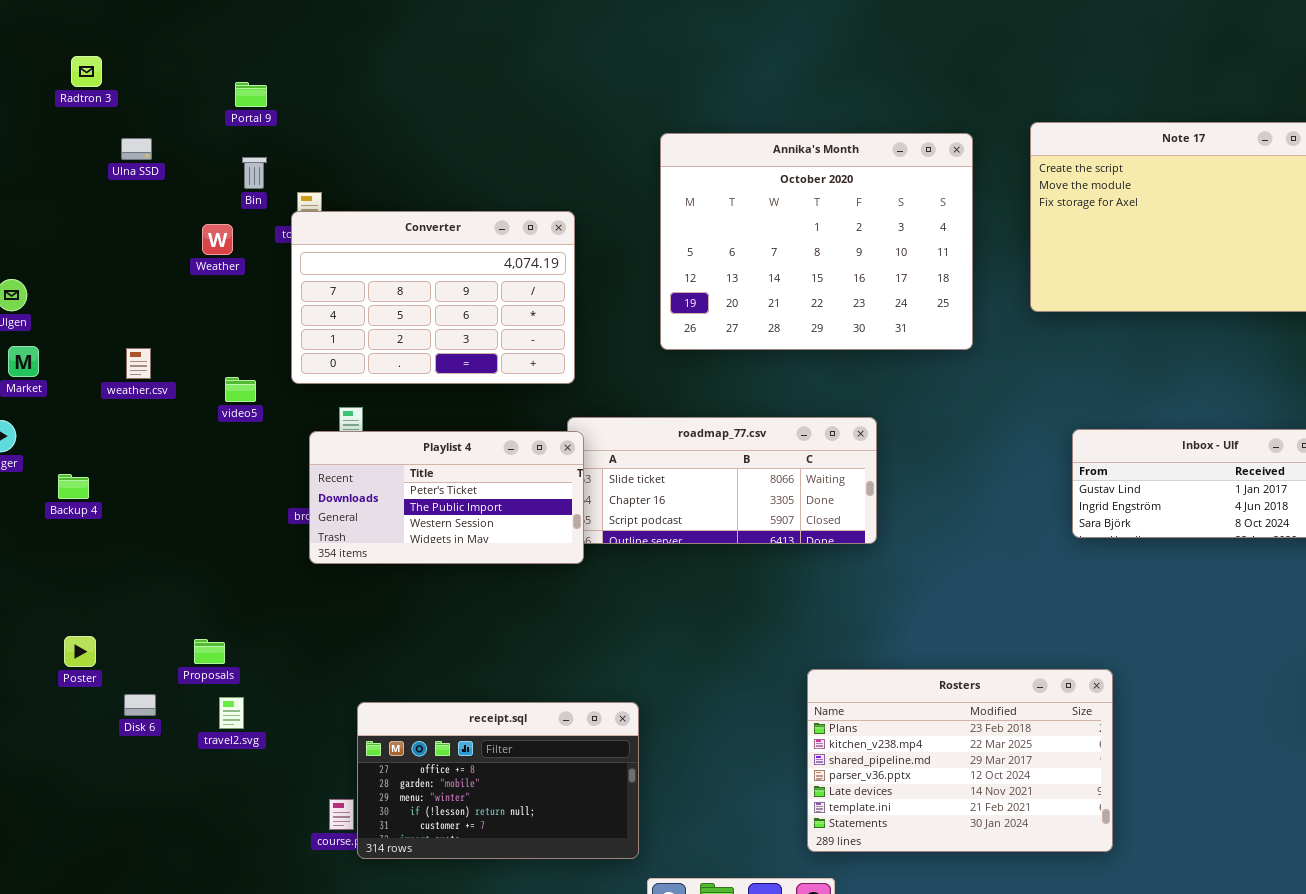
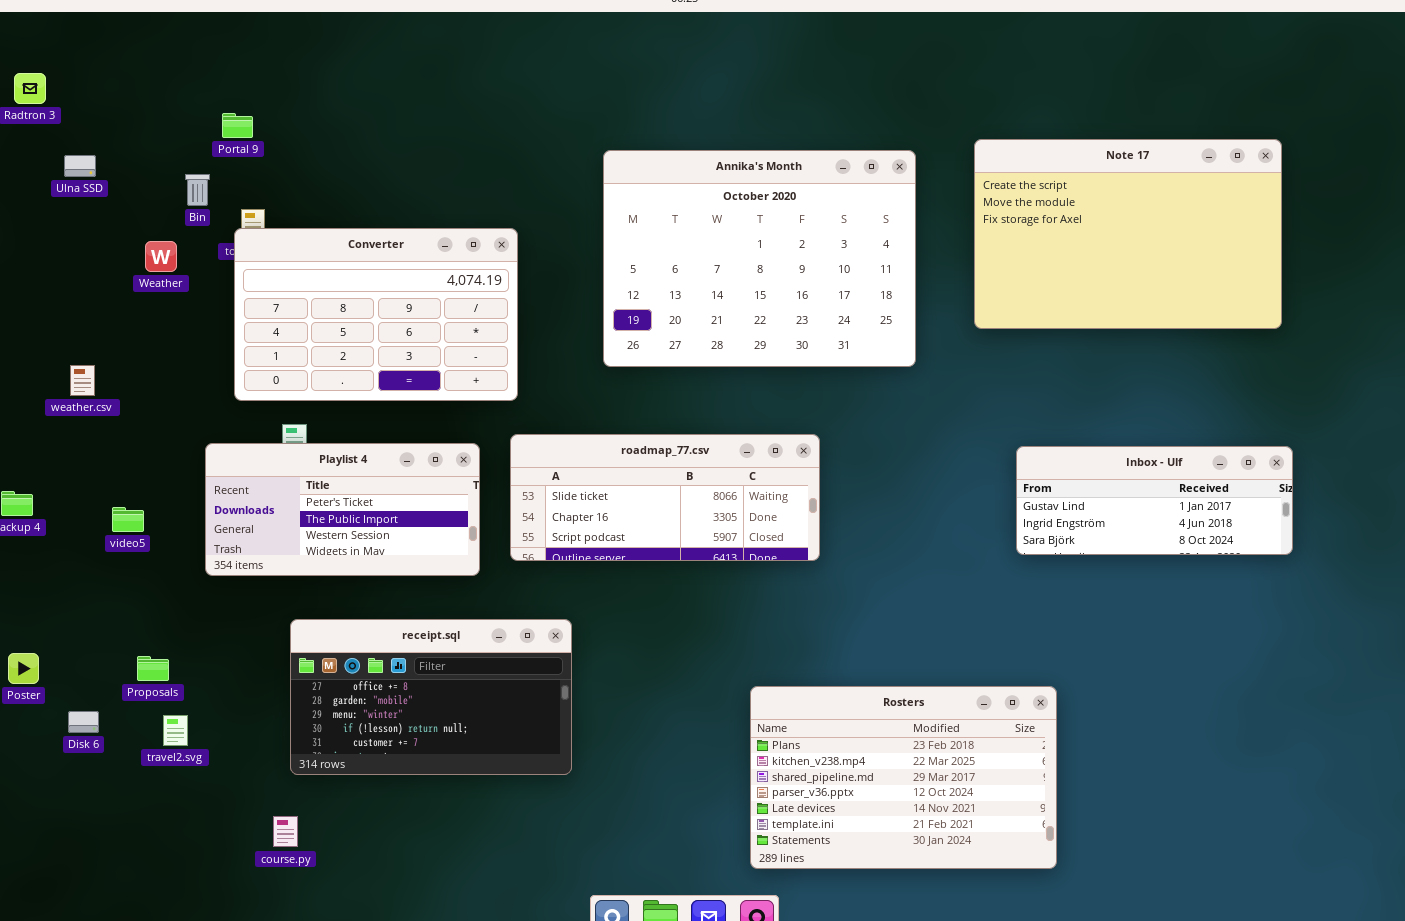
Portal 9: [235,82,267,107] -> [222,113,253,138], moved
video5: [225,377,256,402] -> [112,507,144,532], moved
Playlist 4: [309,431,584,564] -> [205,443,480,576], moved
receipt.sql: [357,702,639,859] -> [290,619,572,775], moved

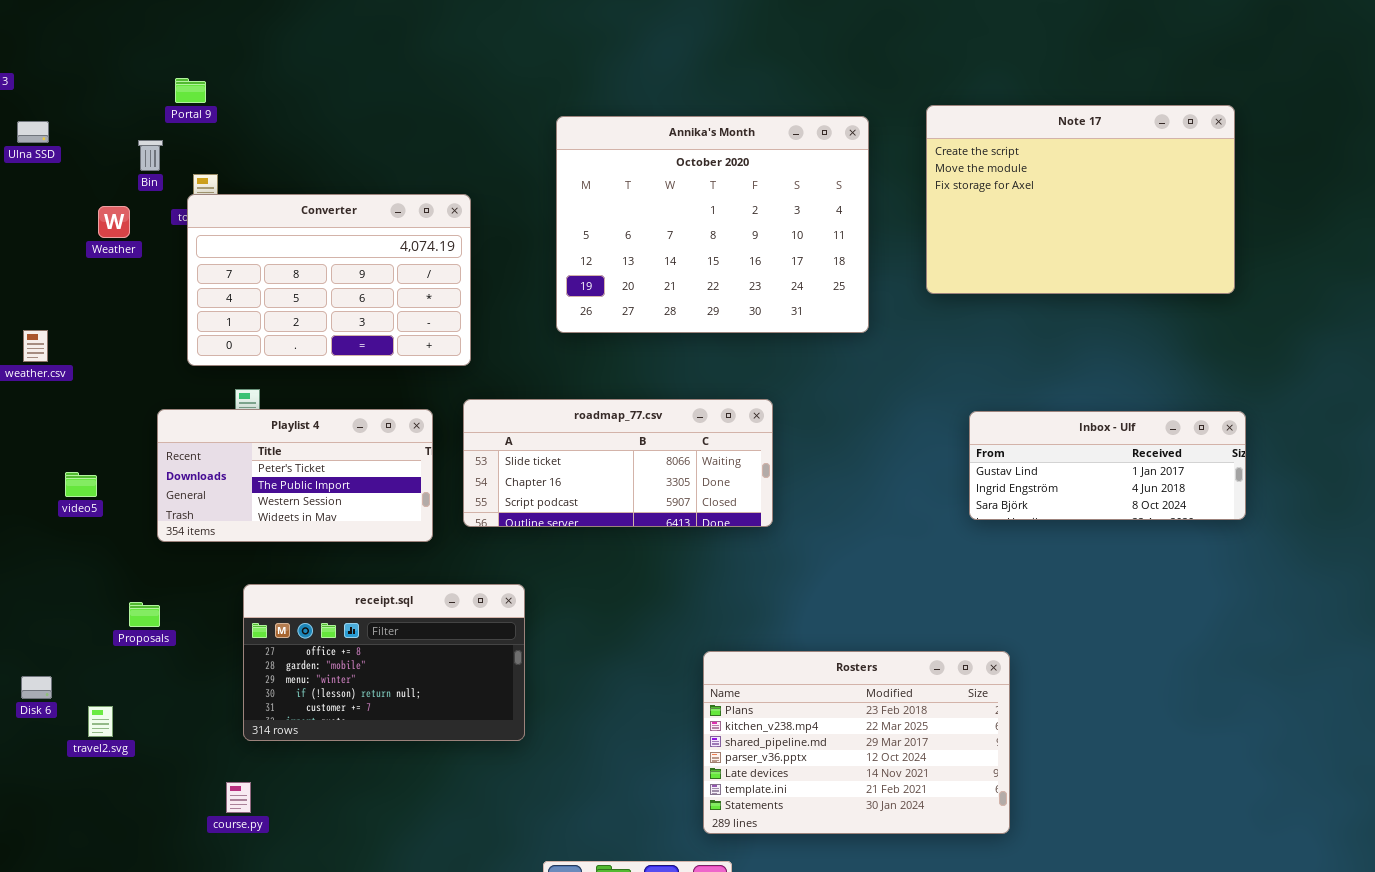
Proposals: [137,656,169,681] -> [129,602,160,627], moved
travel2.svg: [163,715,188,746] -> [88,706,113,737], moved

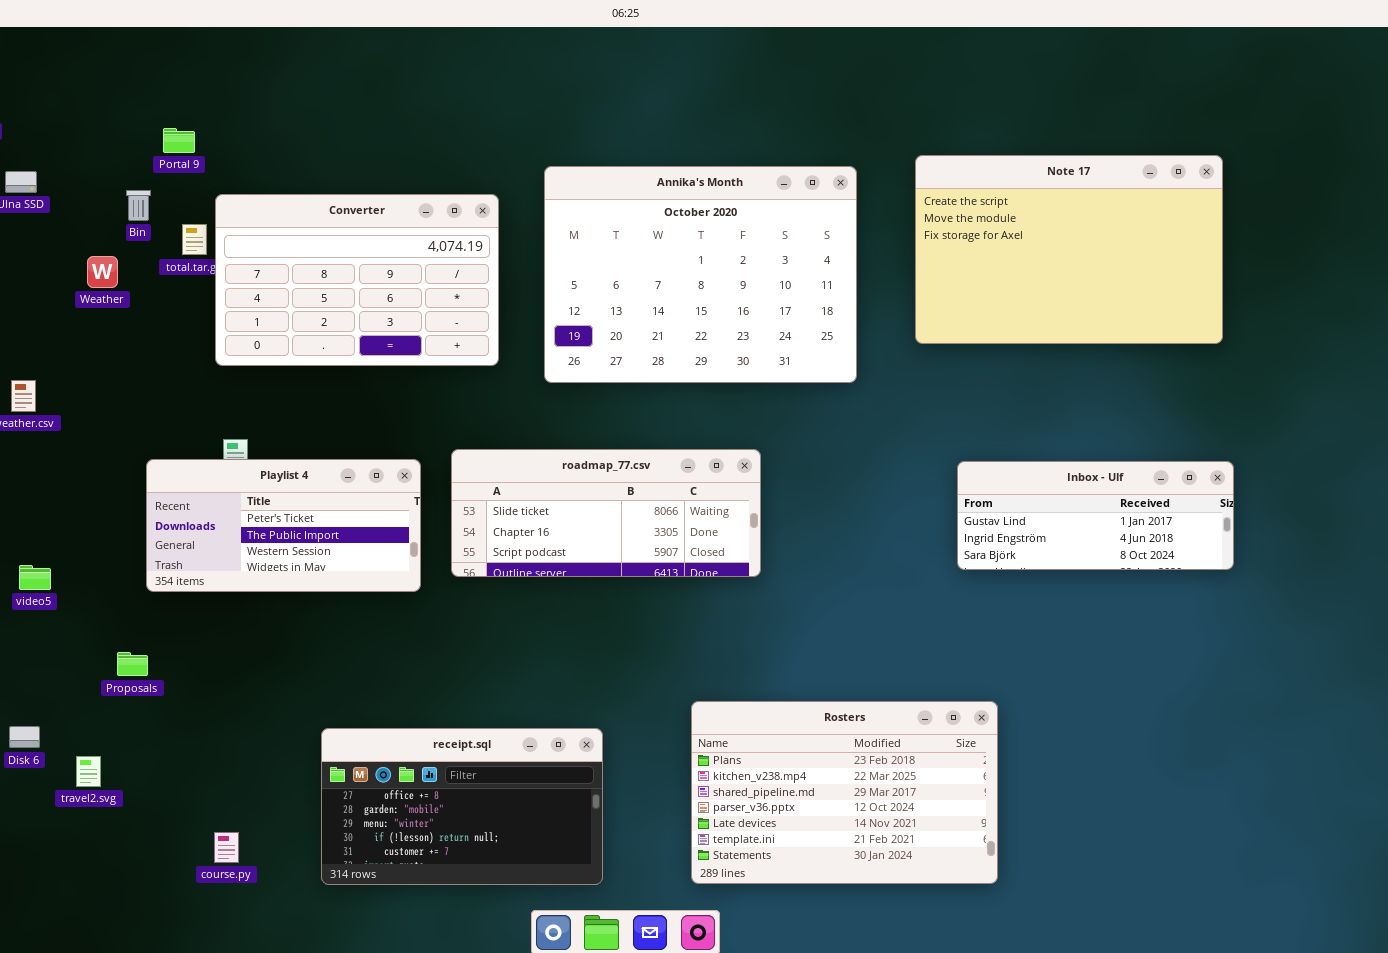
Converter: [187,194,471,366] -> [215,194,499,366], moved
video5: [65,472,97,497] -> [19,565,51,590], moved
receipt.sql: [243,584,525,741] -> [321,728,603,885], moved

